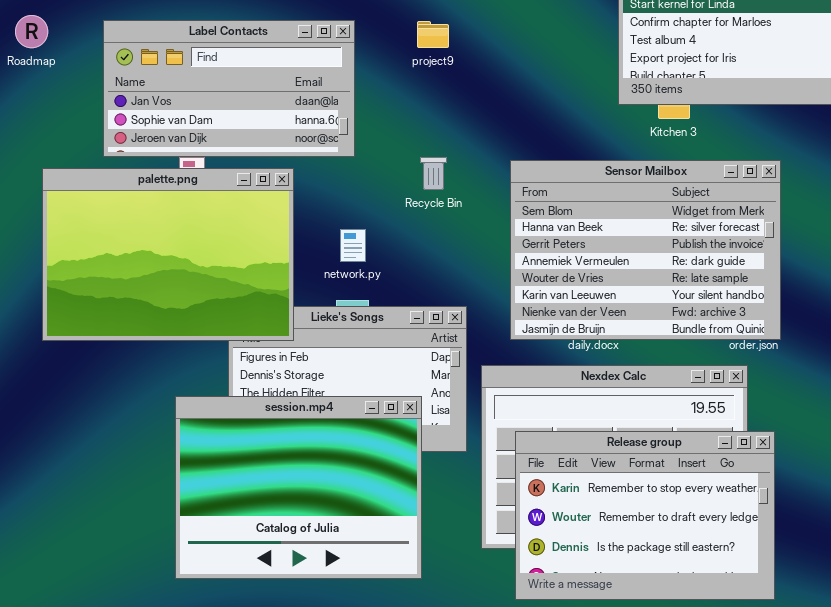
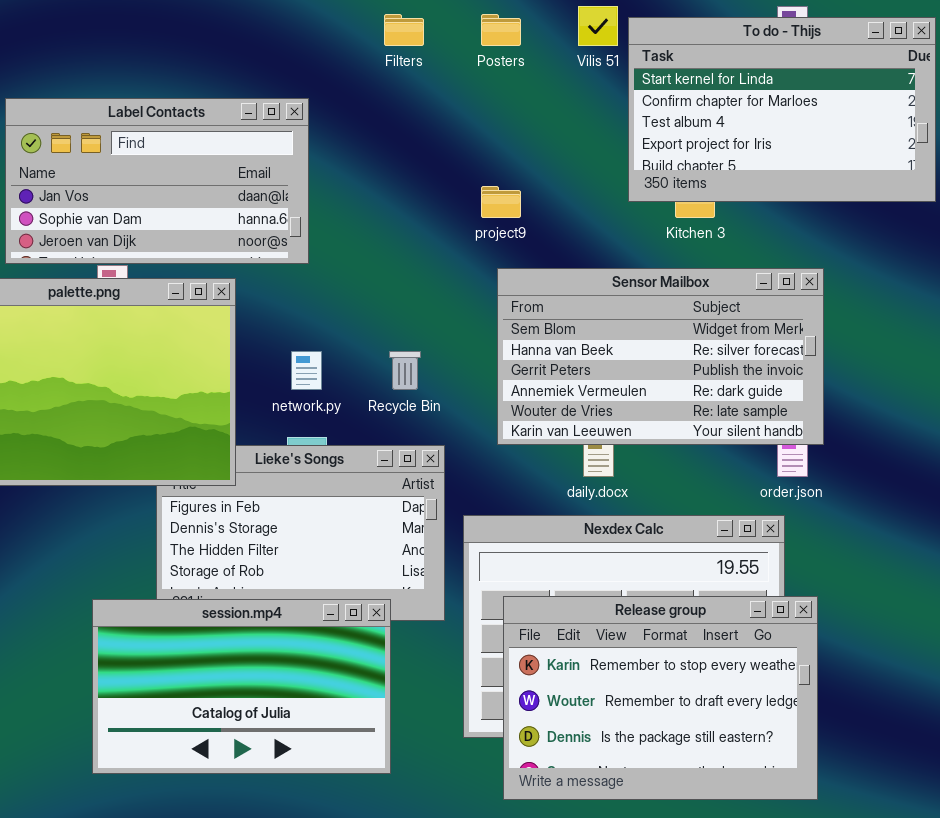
project9: [417,21,449,48] -> [481,186,521,218], moved
Recycle Bin: [420,157,447,190] -> [389,351,421,390], moved
Sensor Mailbox: [510,160,781,340] -> [497,268,824,445], resized
session.mp4: [175,396,422,579] -> [92,599,391,774], resized

